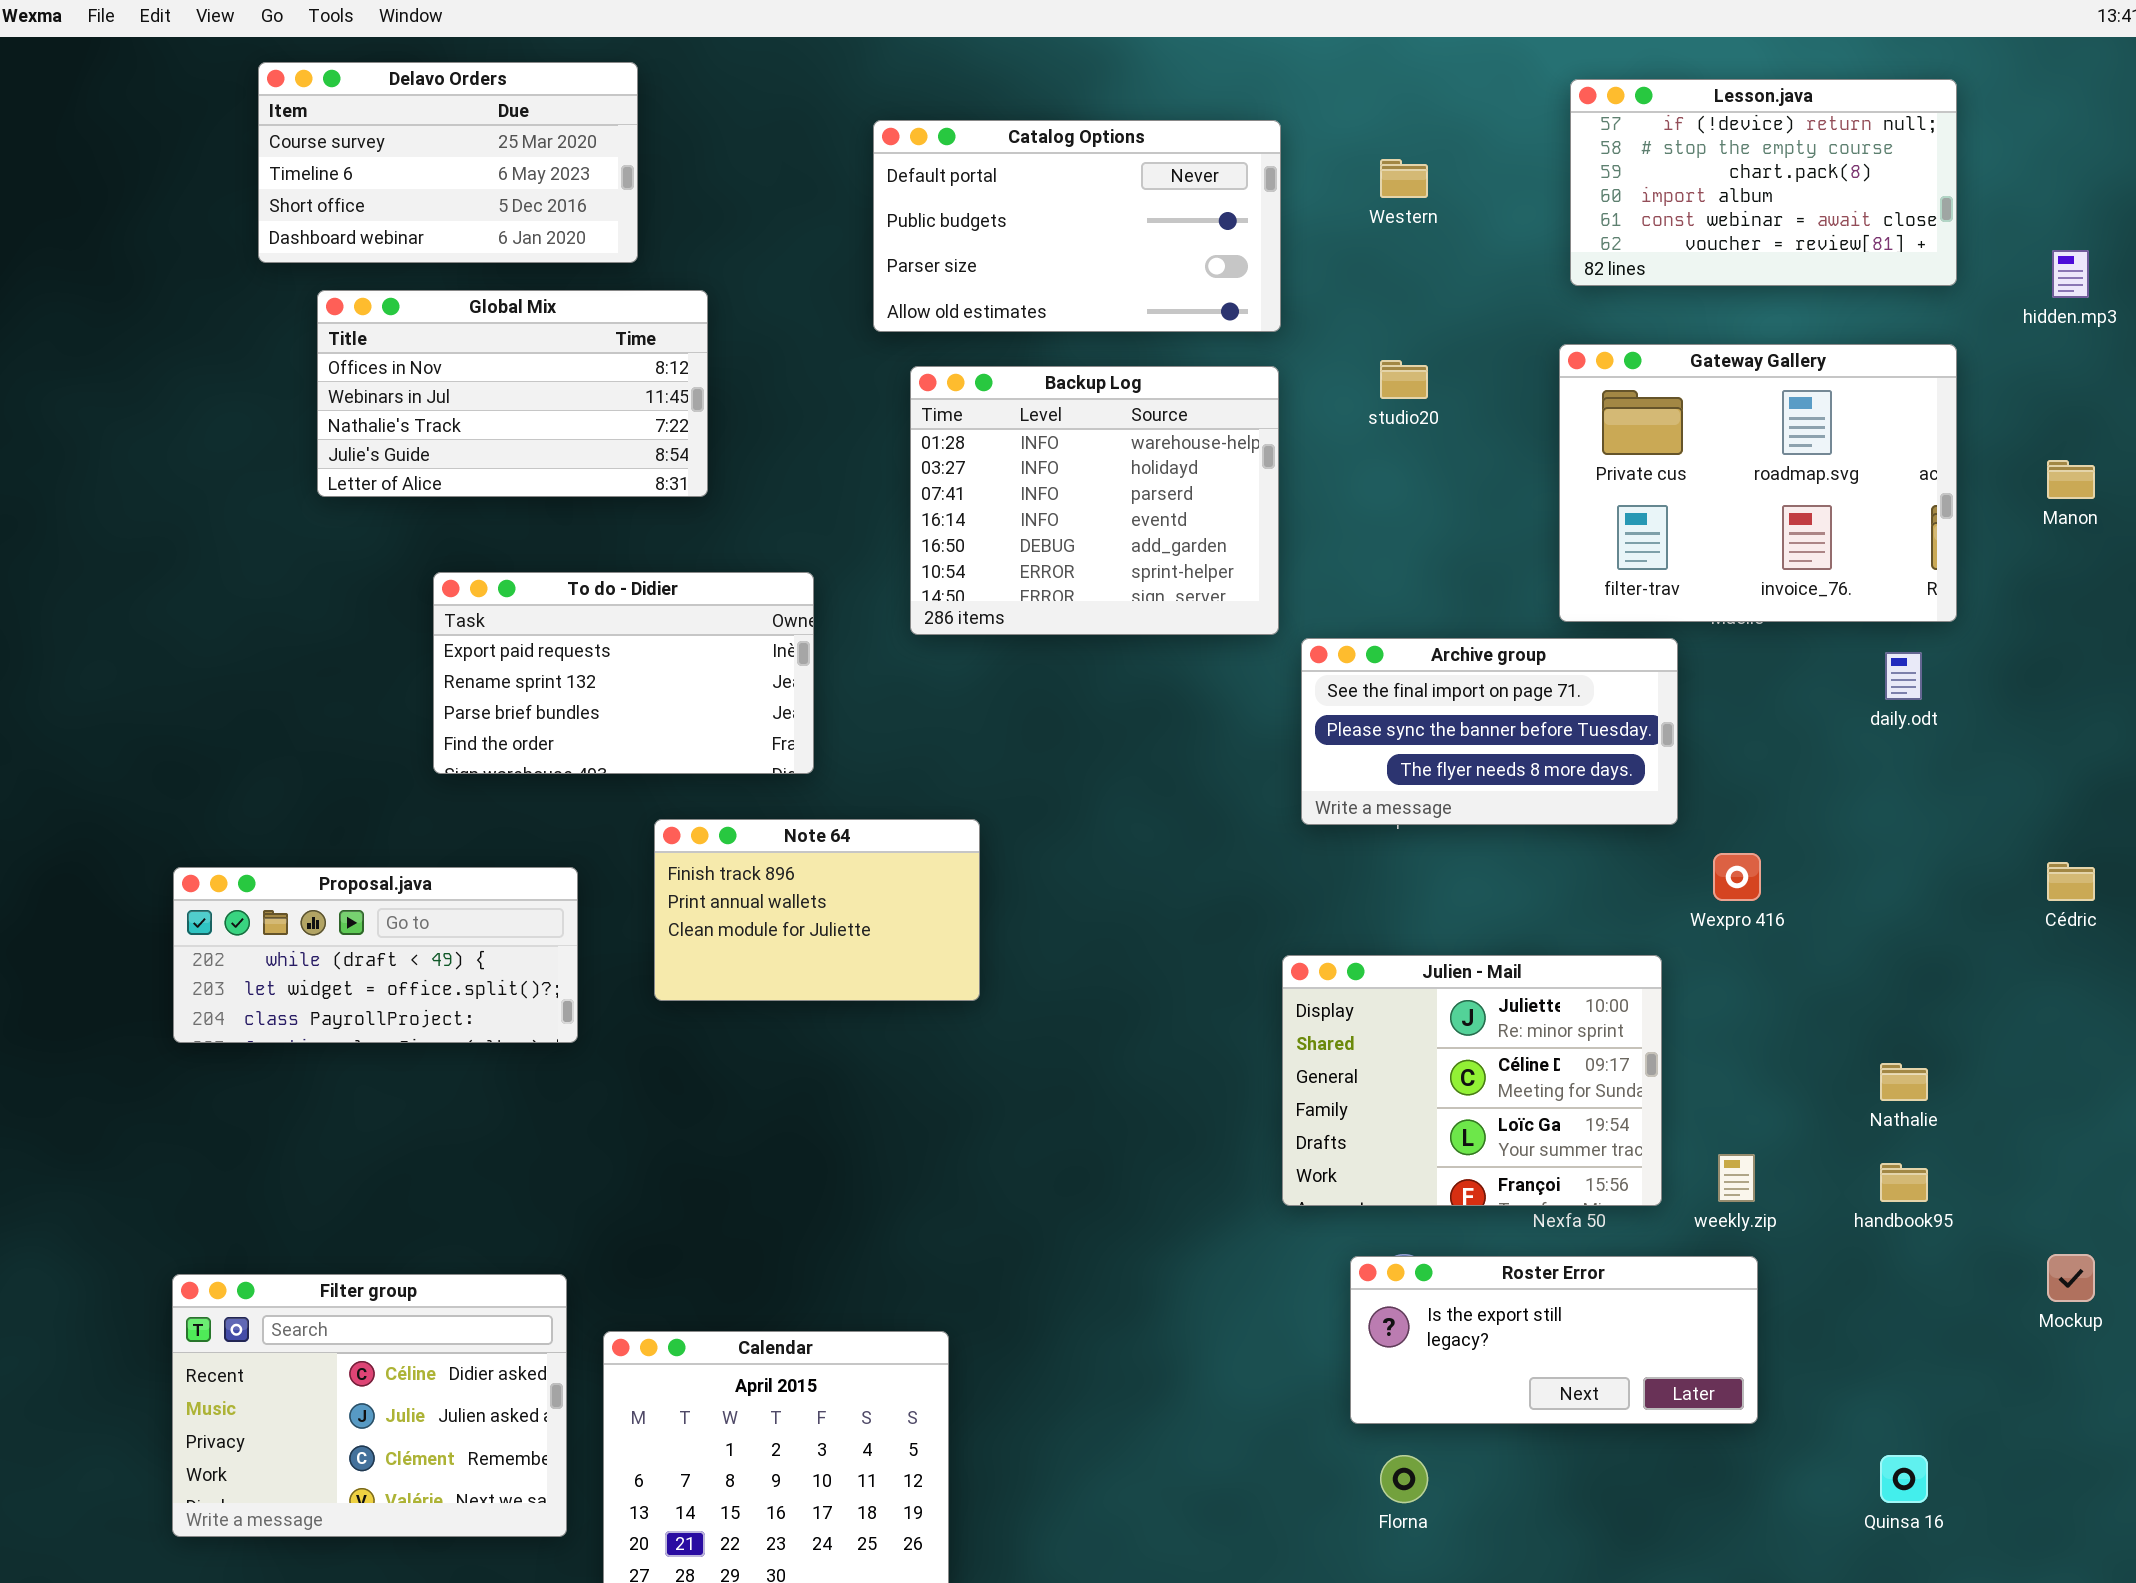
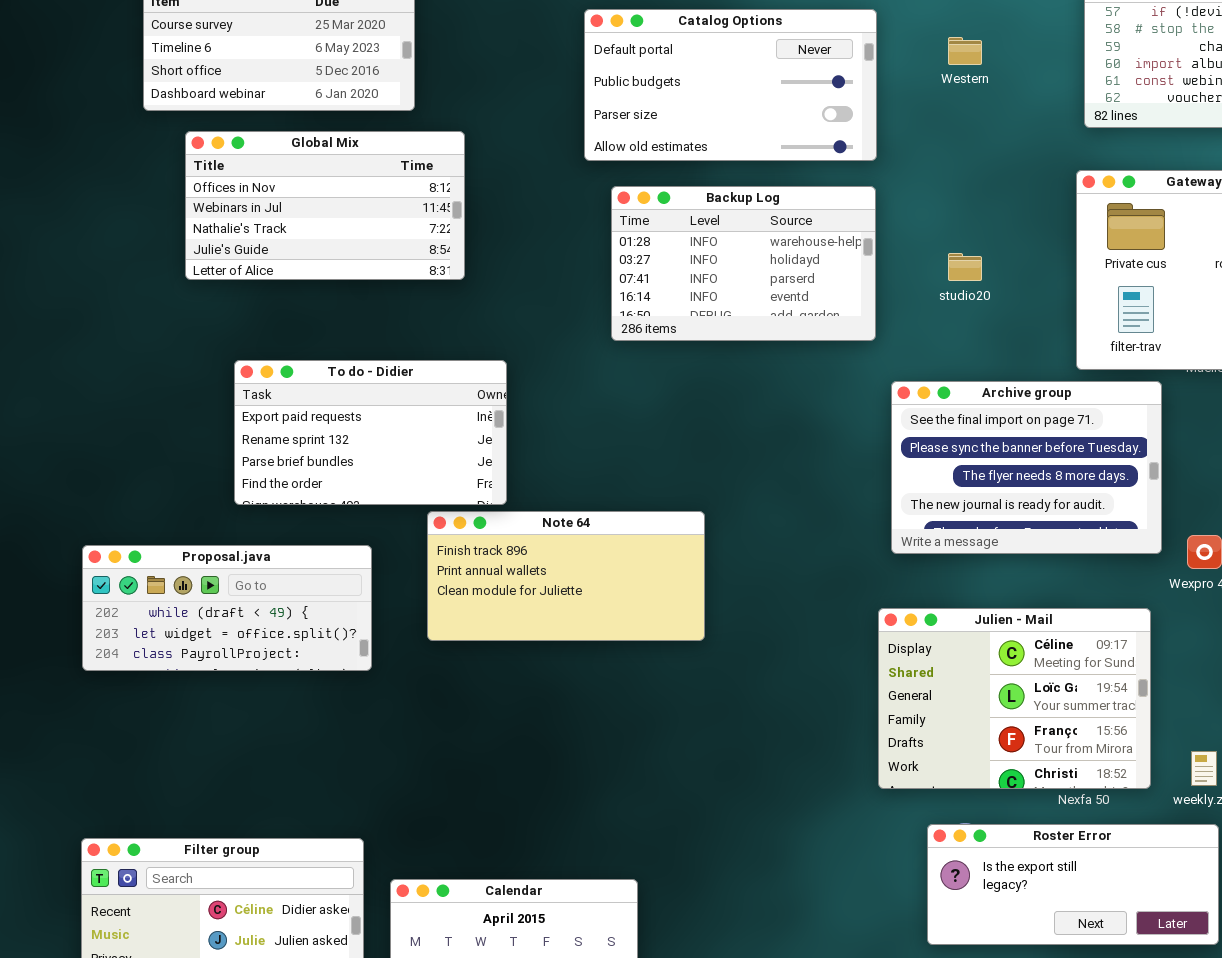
studio20: [1380,360,1428,399] -> [948,253,982,281], moved
Backup Log: [910,366,1279,635] -> [611,186,876,341], resized
To do - Didier: [433,572,814,774] -> [234,360,507,505], moved
Archive group: [1301,638,1678,825] -> [891,381,1162,554], resized
Note 64: [654,819,980,1001] -> [427,511,705,641], resized
Julien - Mail: [1282,955,1662,1206] -> [878,608,1151,789], scrolled down 1 row

